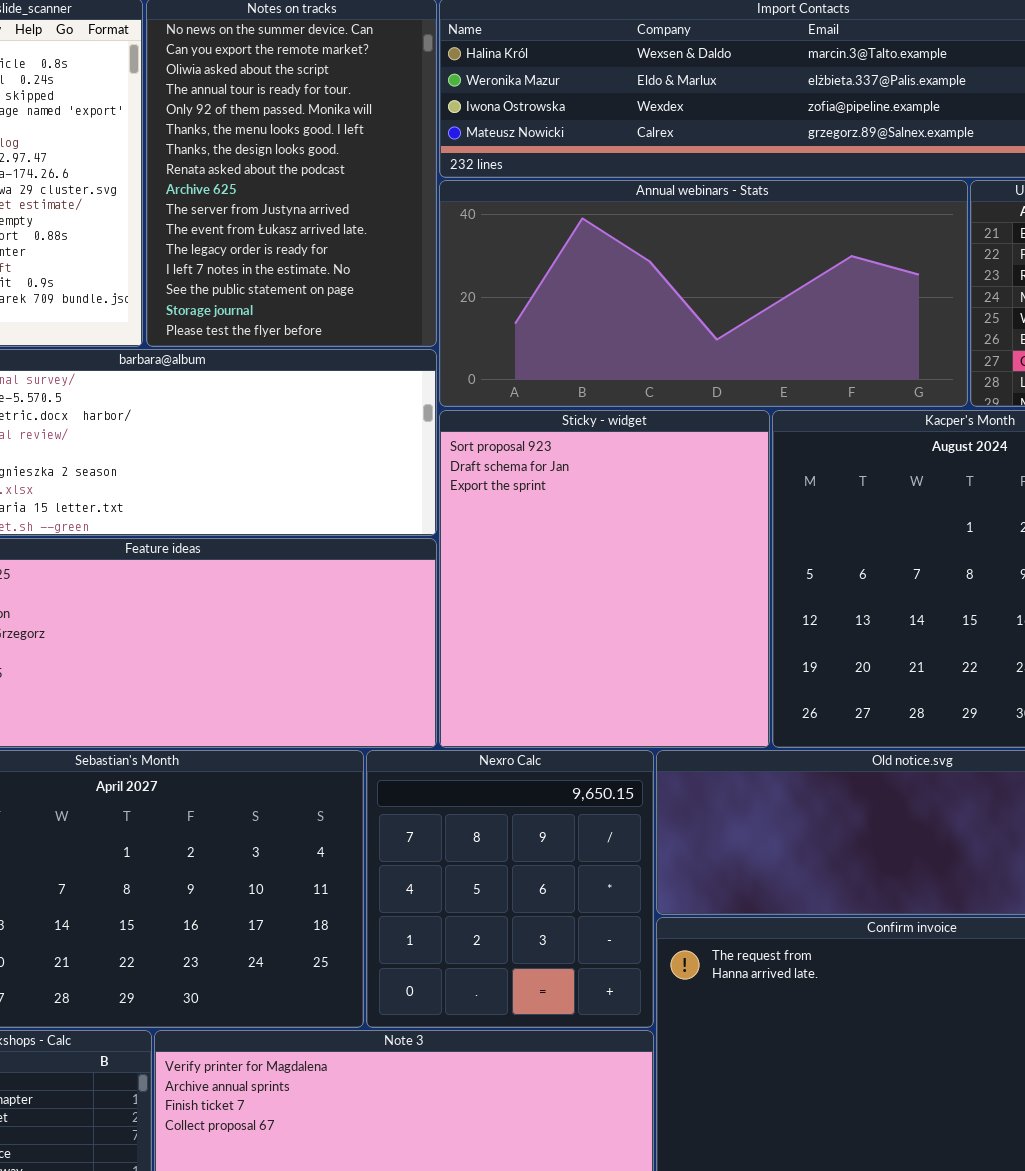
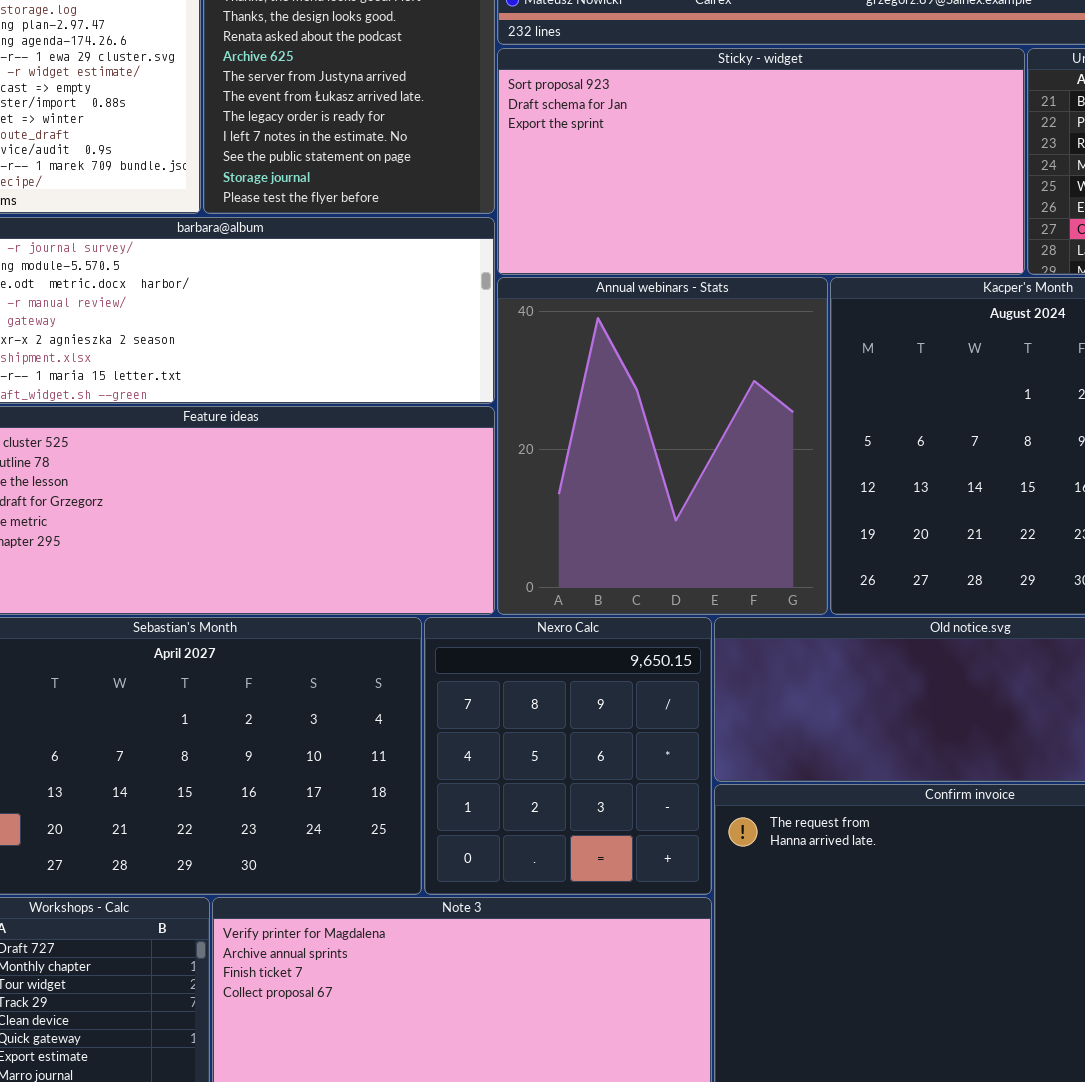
Annual webinars - Stats: [439,180,968,407] -> [497,277,828,615], moved, resized
Sticky - widget: [439,410,770,748] -> [497,48,1025,275], moved, resized

